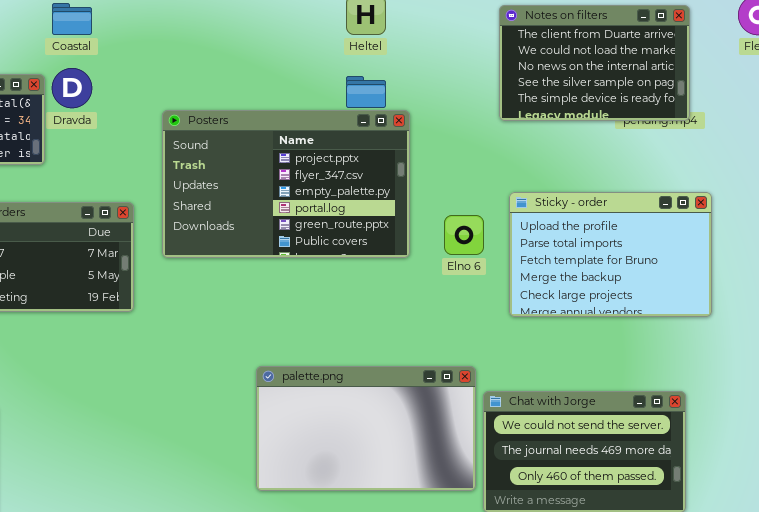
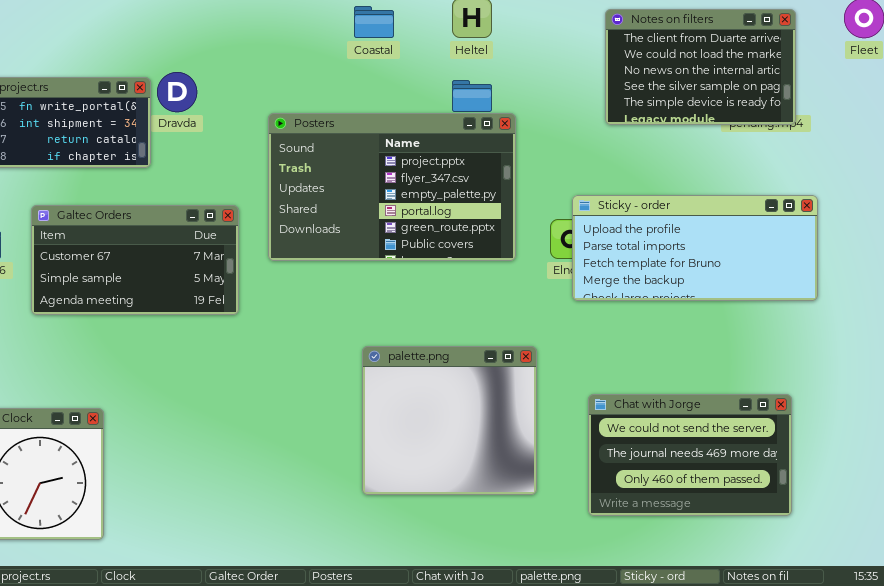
Coastal: [52,3,92,35] -> [354,6,394,38], moved
Sticky - order: [509,192,712,317] -> [572,195,818,301], resized
palette.png: [256,366,476,491] -> [362,346,537,495], resized

